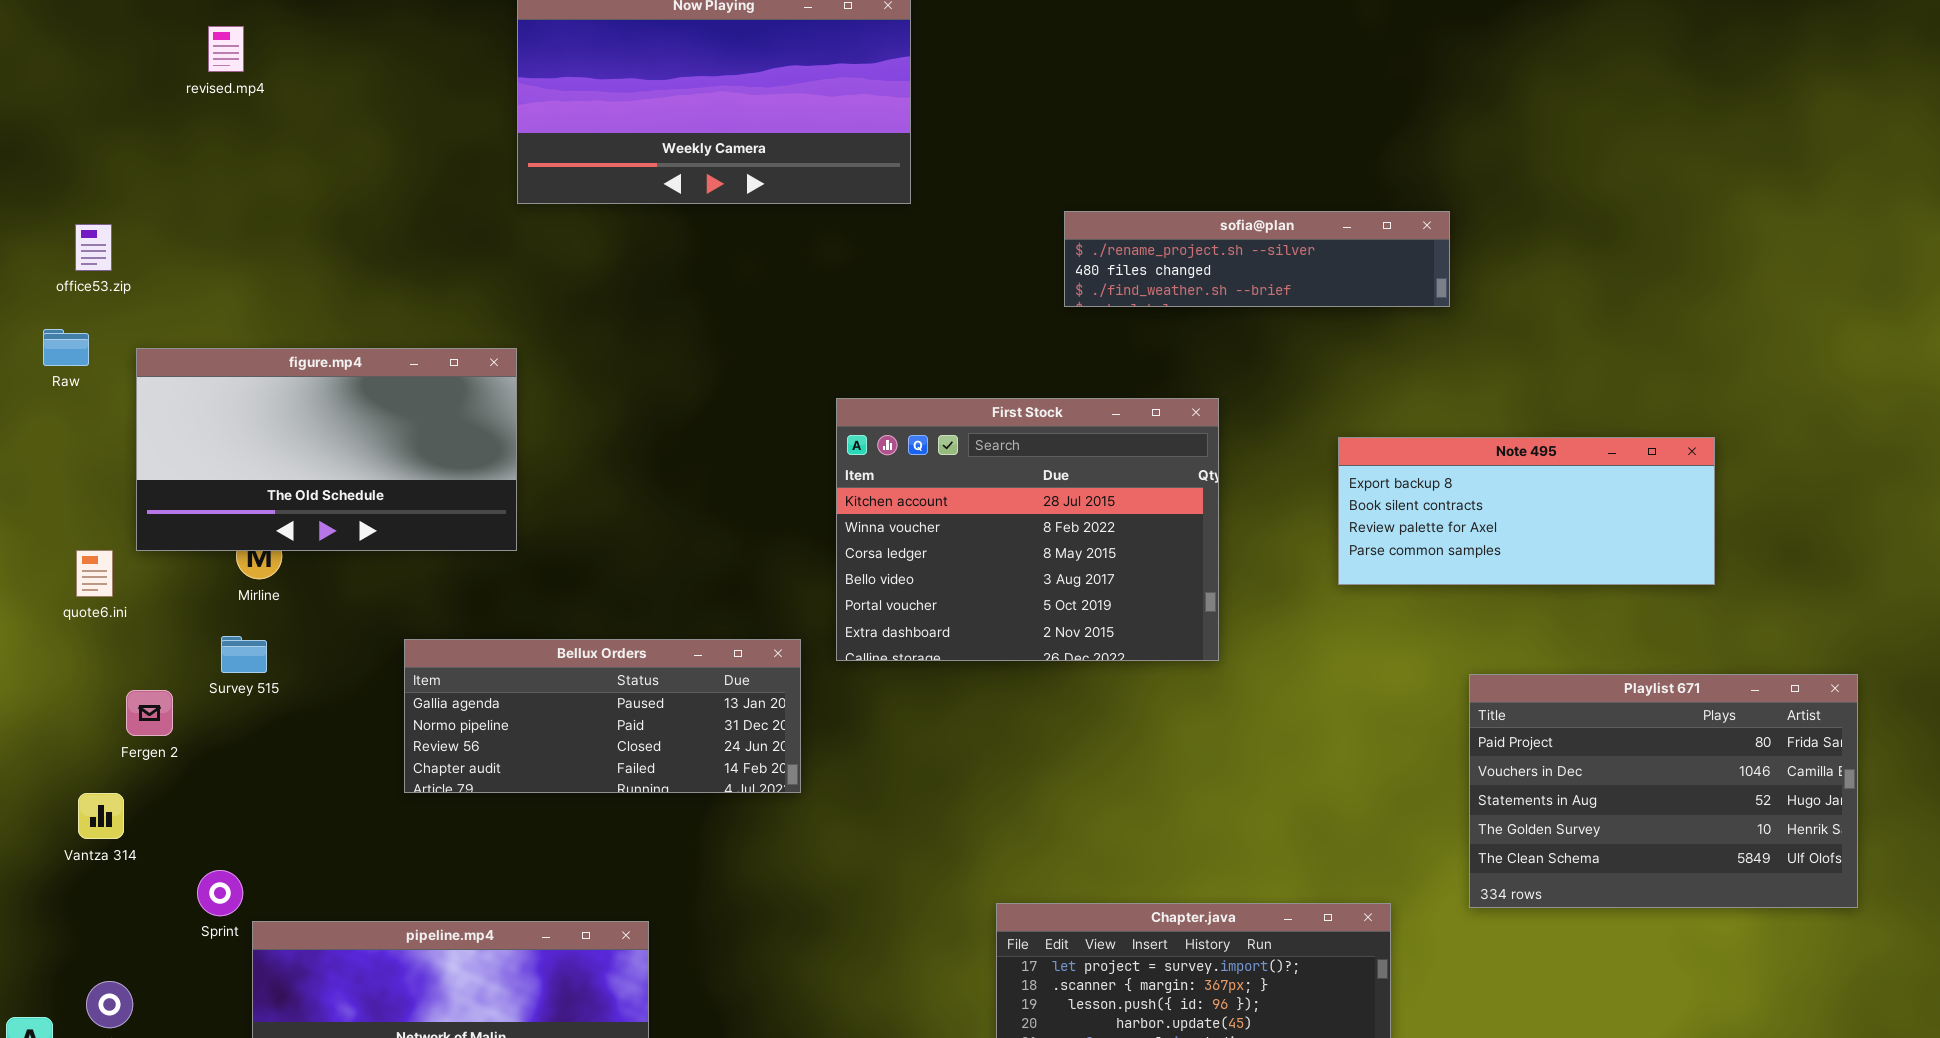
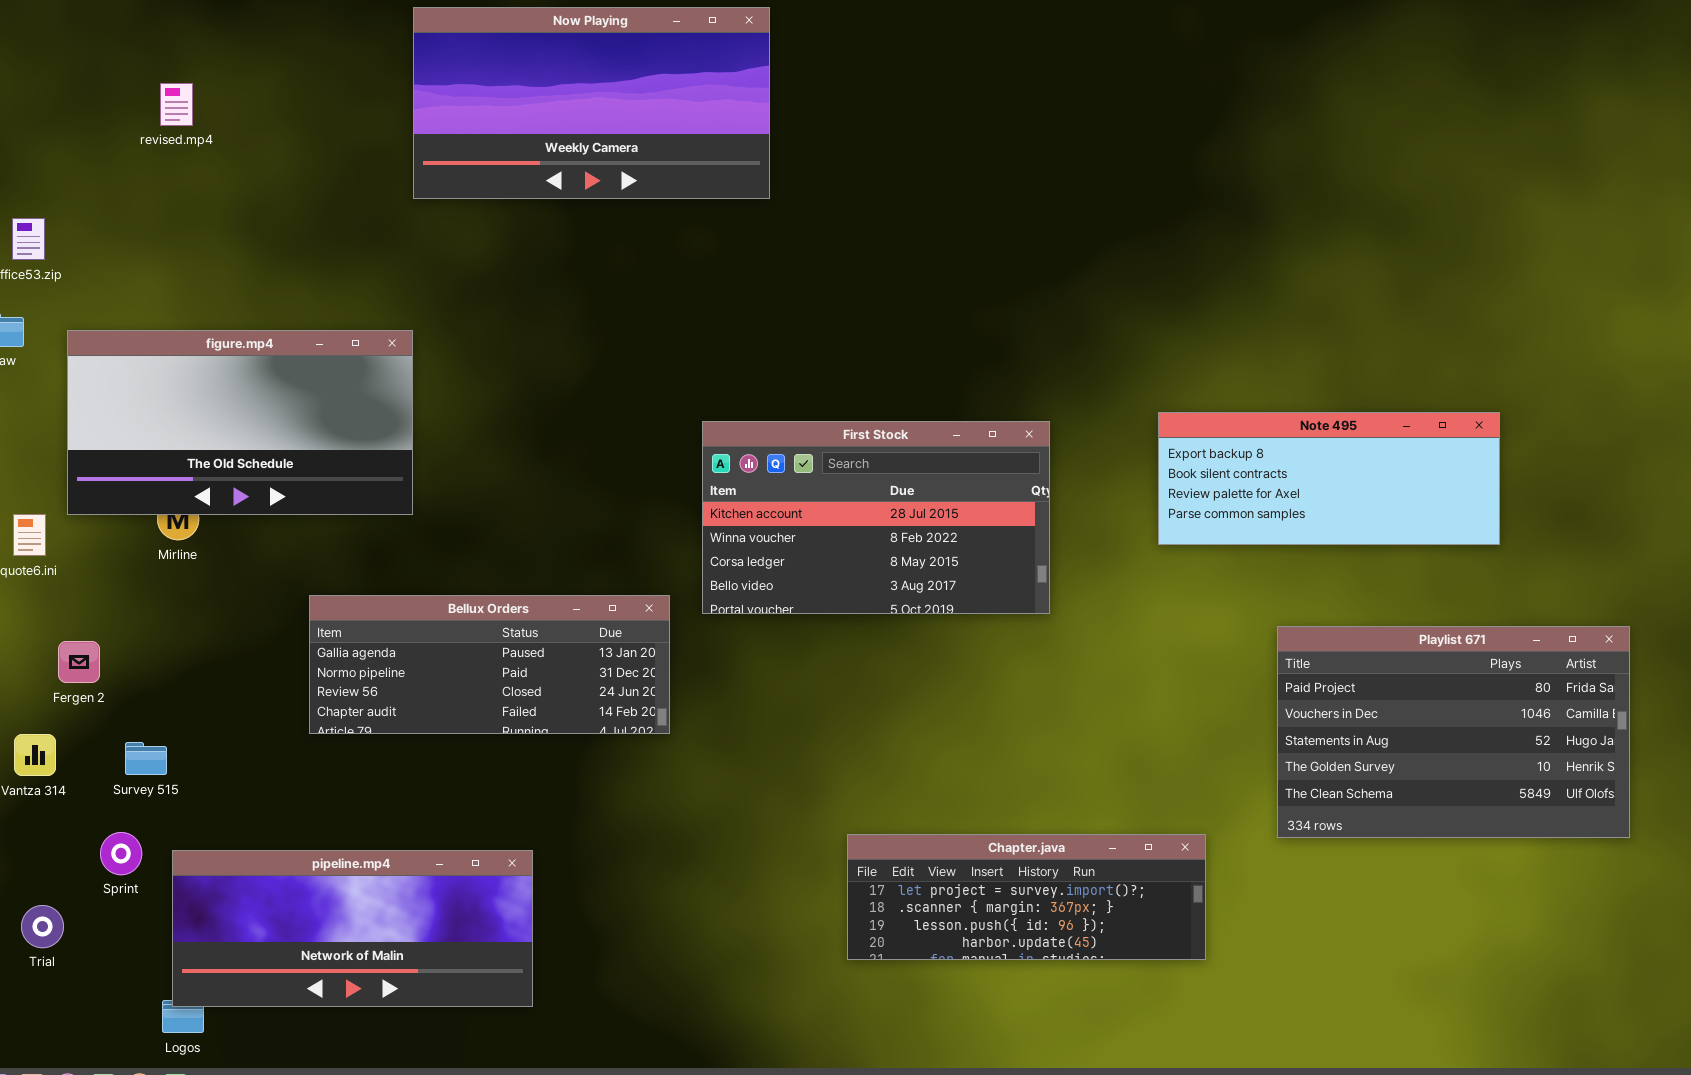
revised.mp4: [208,26,244,72] -> [160,83,193,126], moved
sofia@plan: [1064,211,1450,307] -> none, closed
First Stock: [836,398,1219,661] -> [702,421,1050,614], resized
Survey 515: [221,636,267,673] -> [125,742,167,775], moved
Sprint: [197,870,243,916] -> [100,832,142,875], moved

